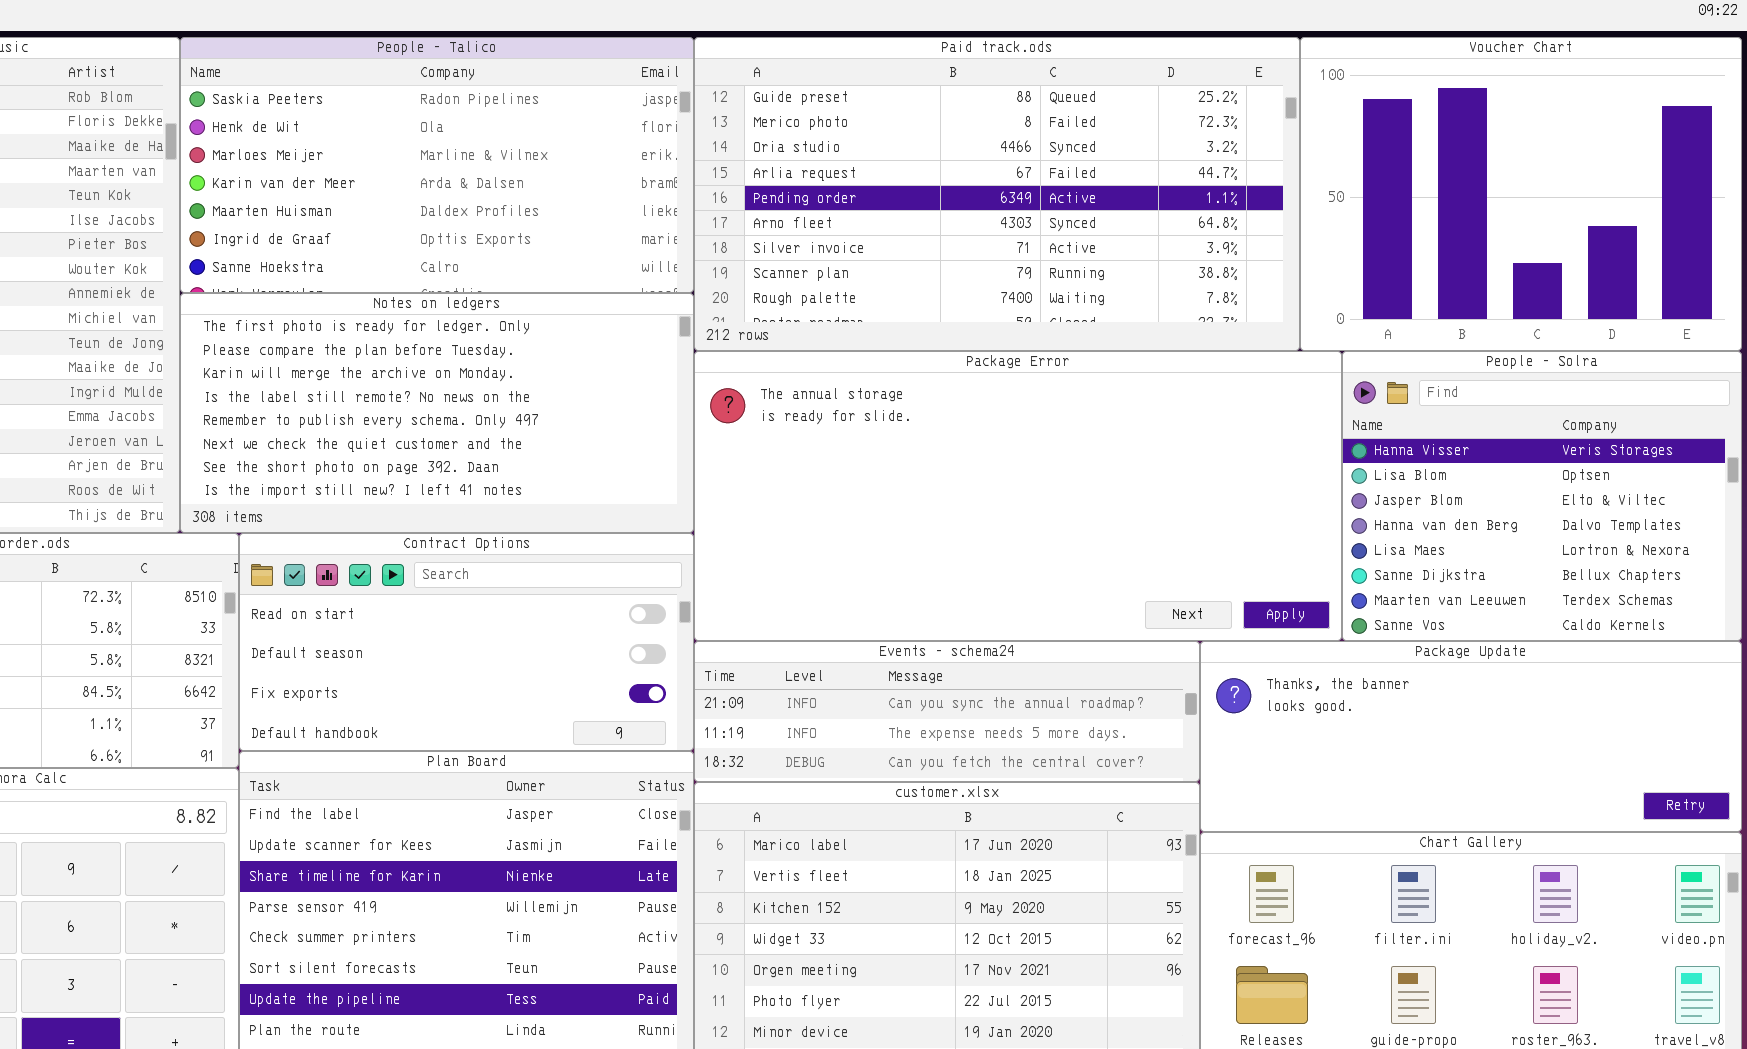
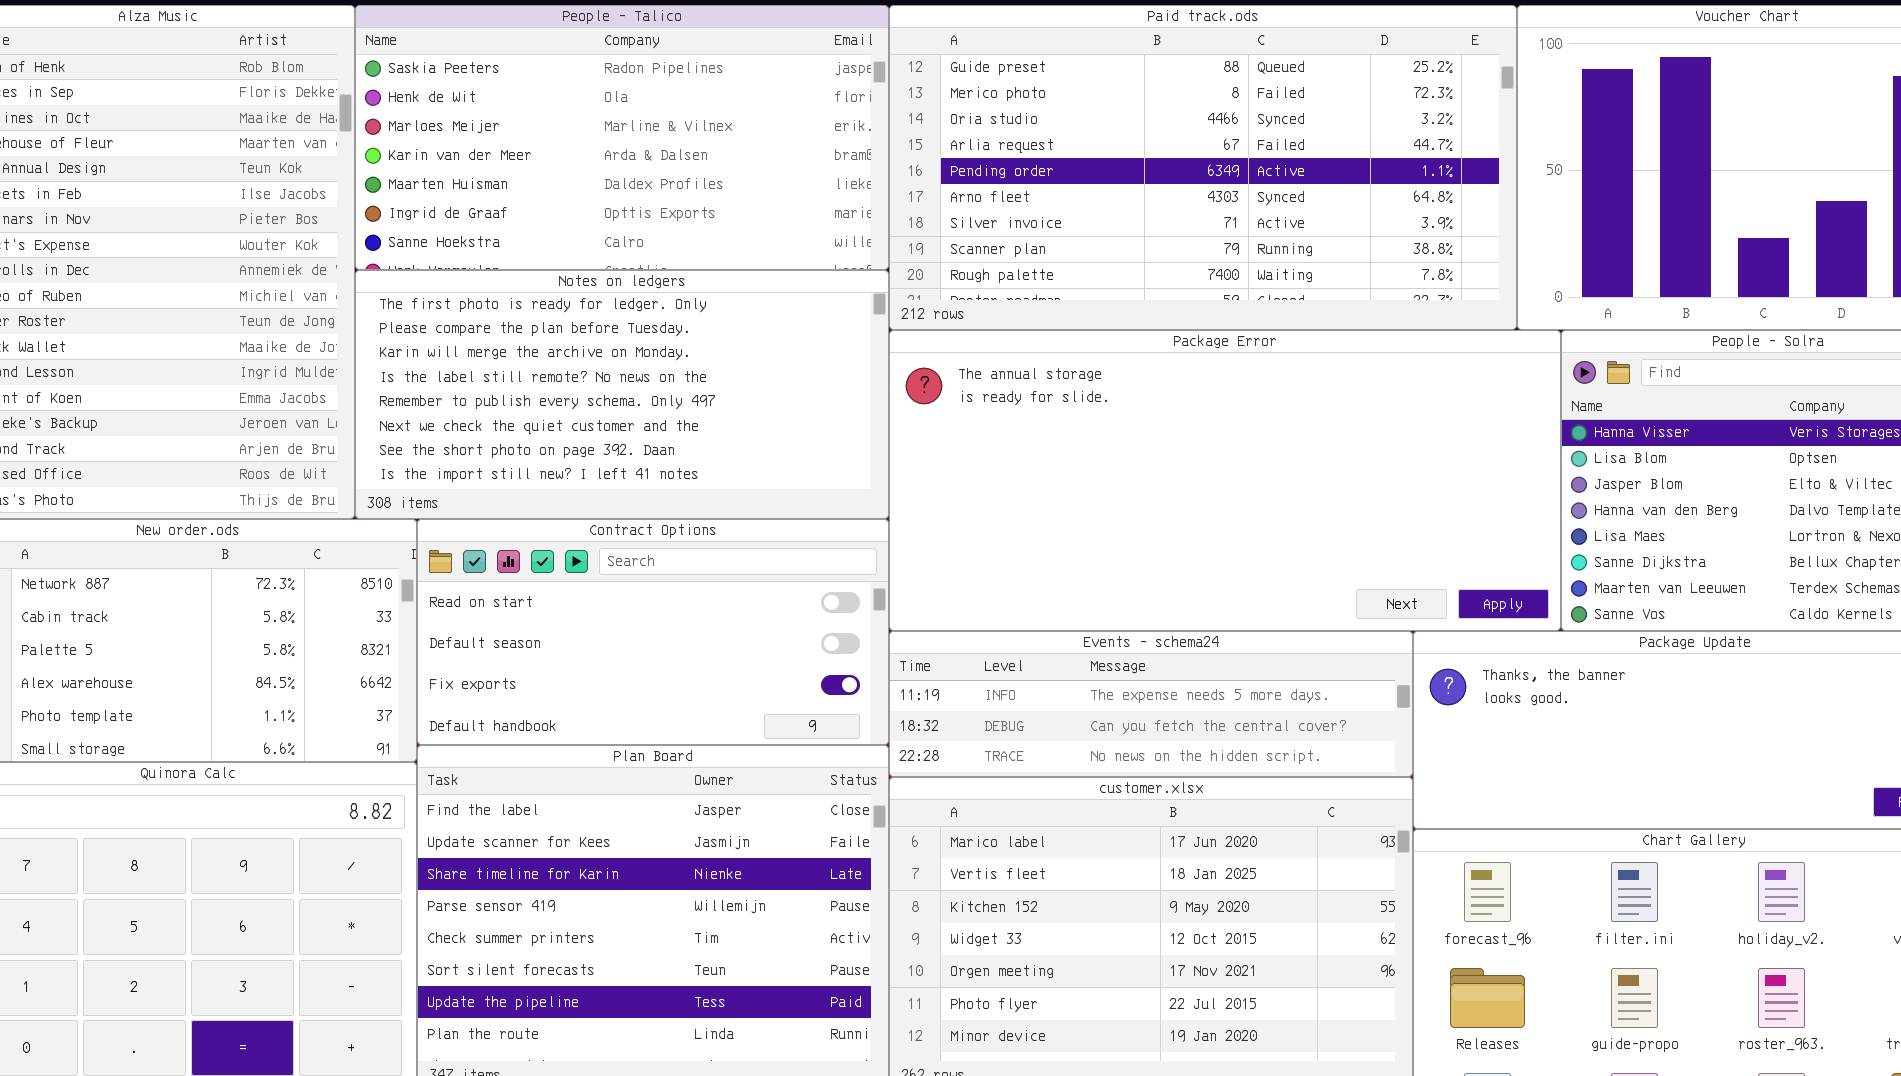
Events - schema24: [694,641,1200,782] -> [889,631,1413,777], scrolled down 1 row

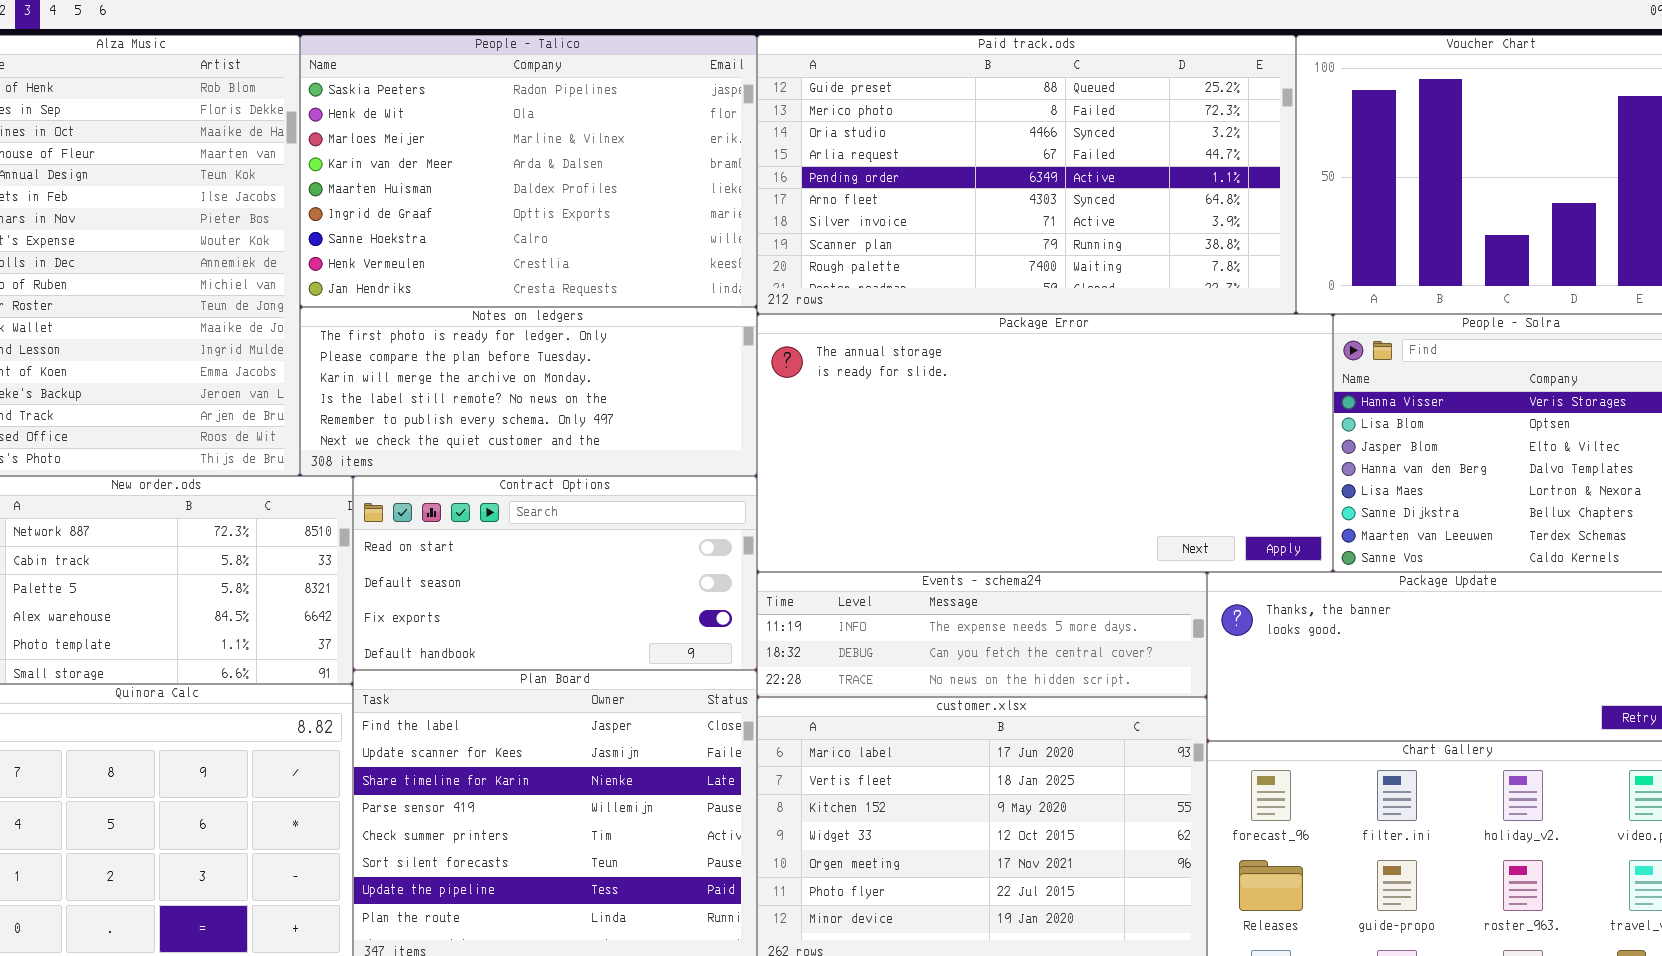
People - Talico: [355,5,889,270] -> [300,35,757,307], resized
Notes on ledgers: [355,270,889,519] -> [300,307,757,476], resized

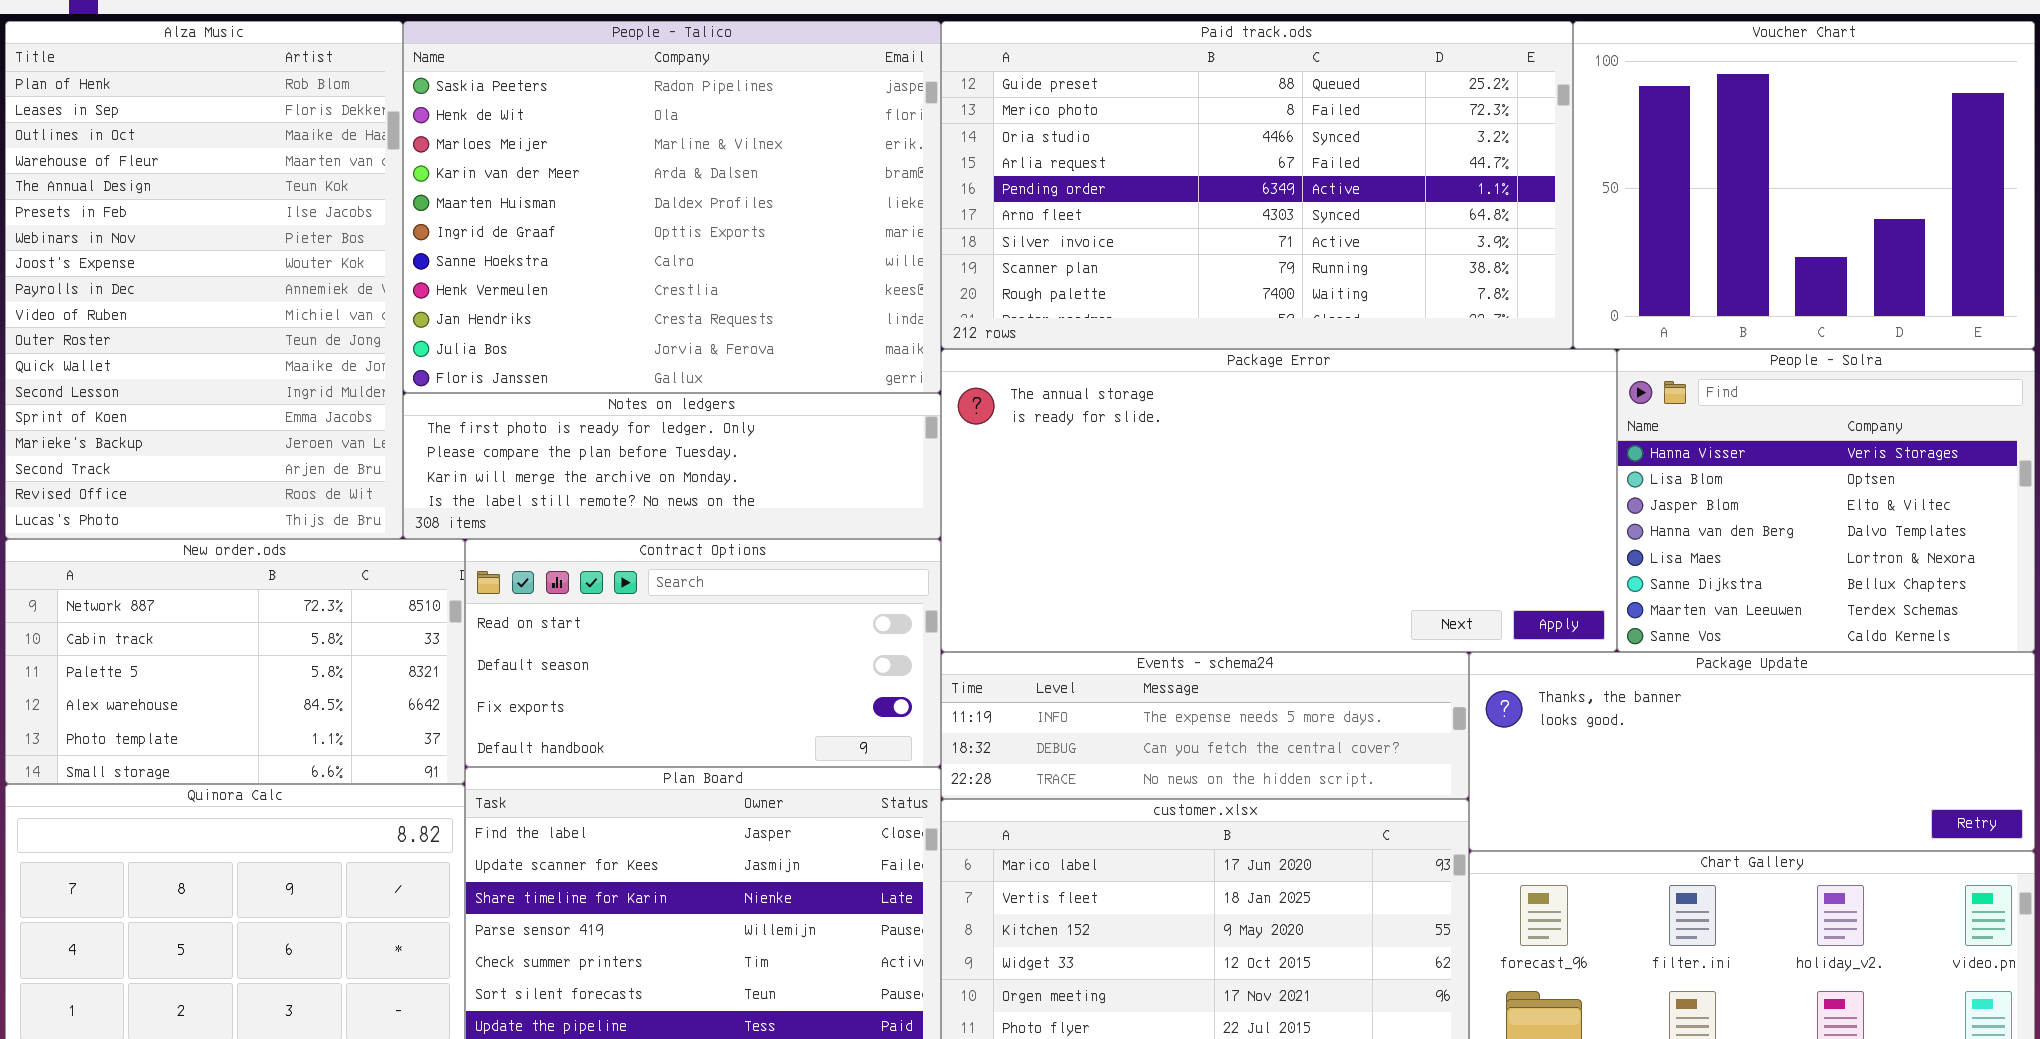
People - Talico: [300,35,757,307] -> [403,21,941,393], resized
Notes on ledgers: [300,307,757,476] -> [403,393,941,539], resized

